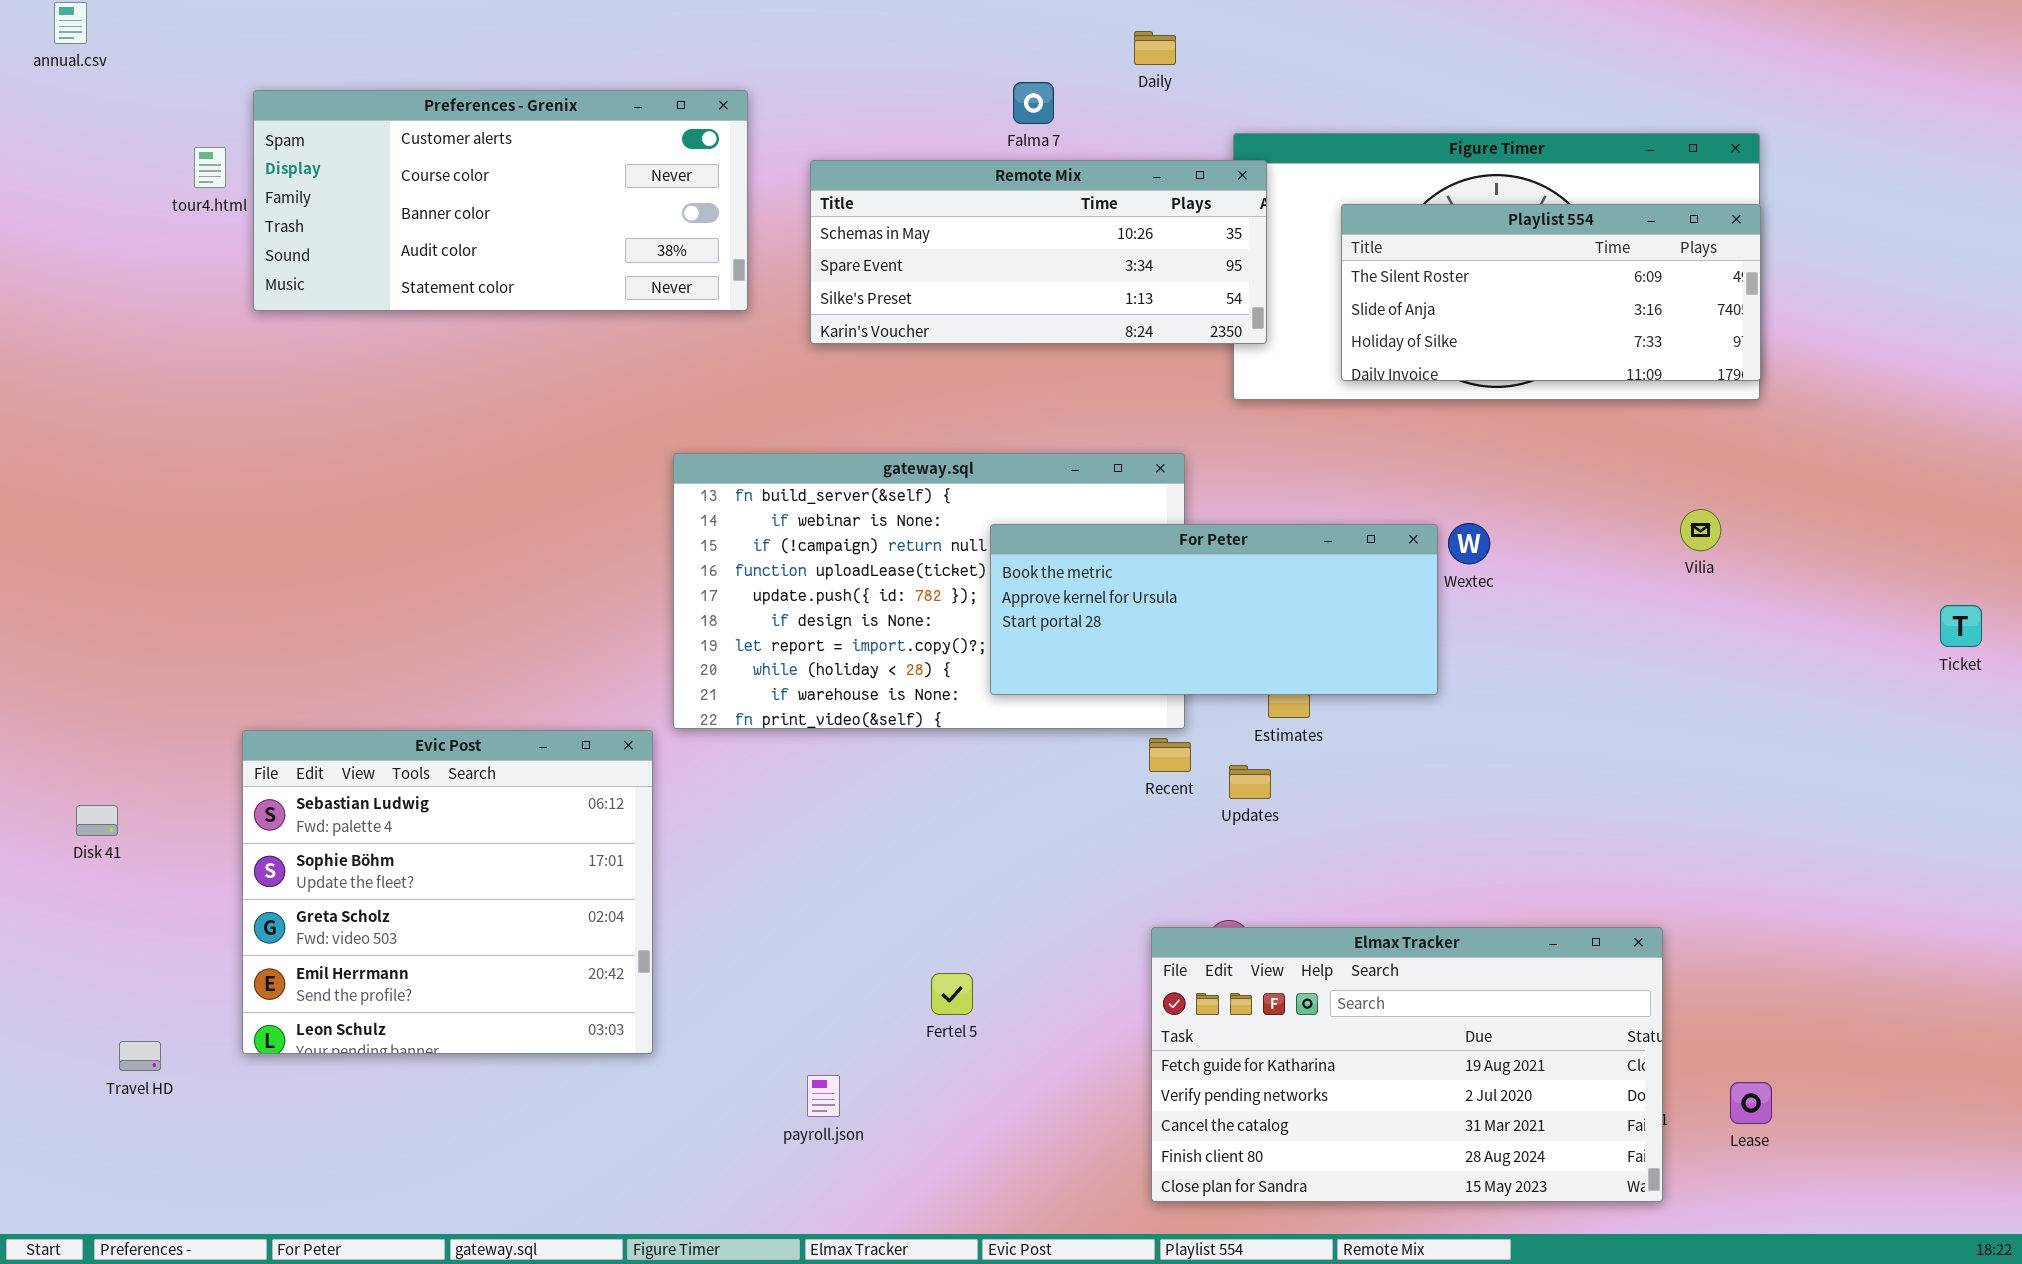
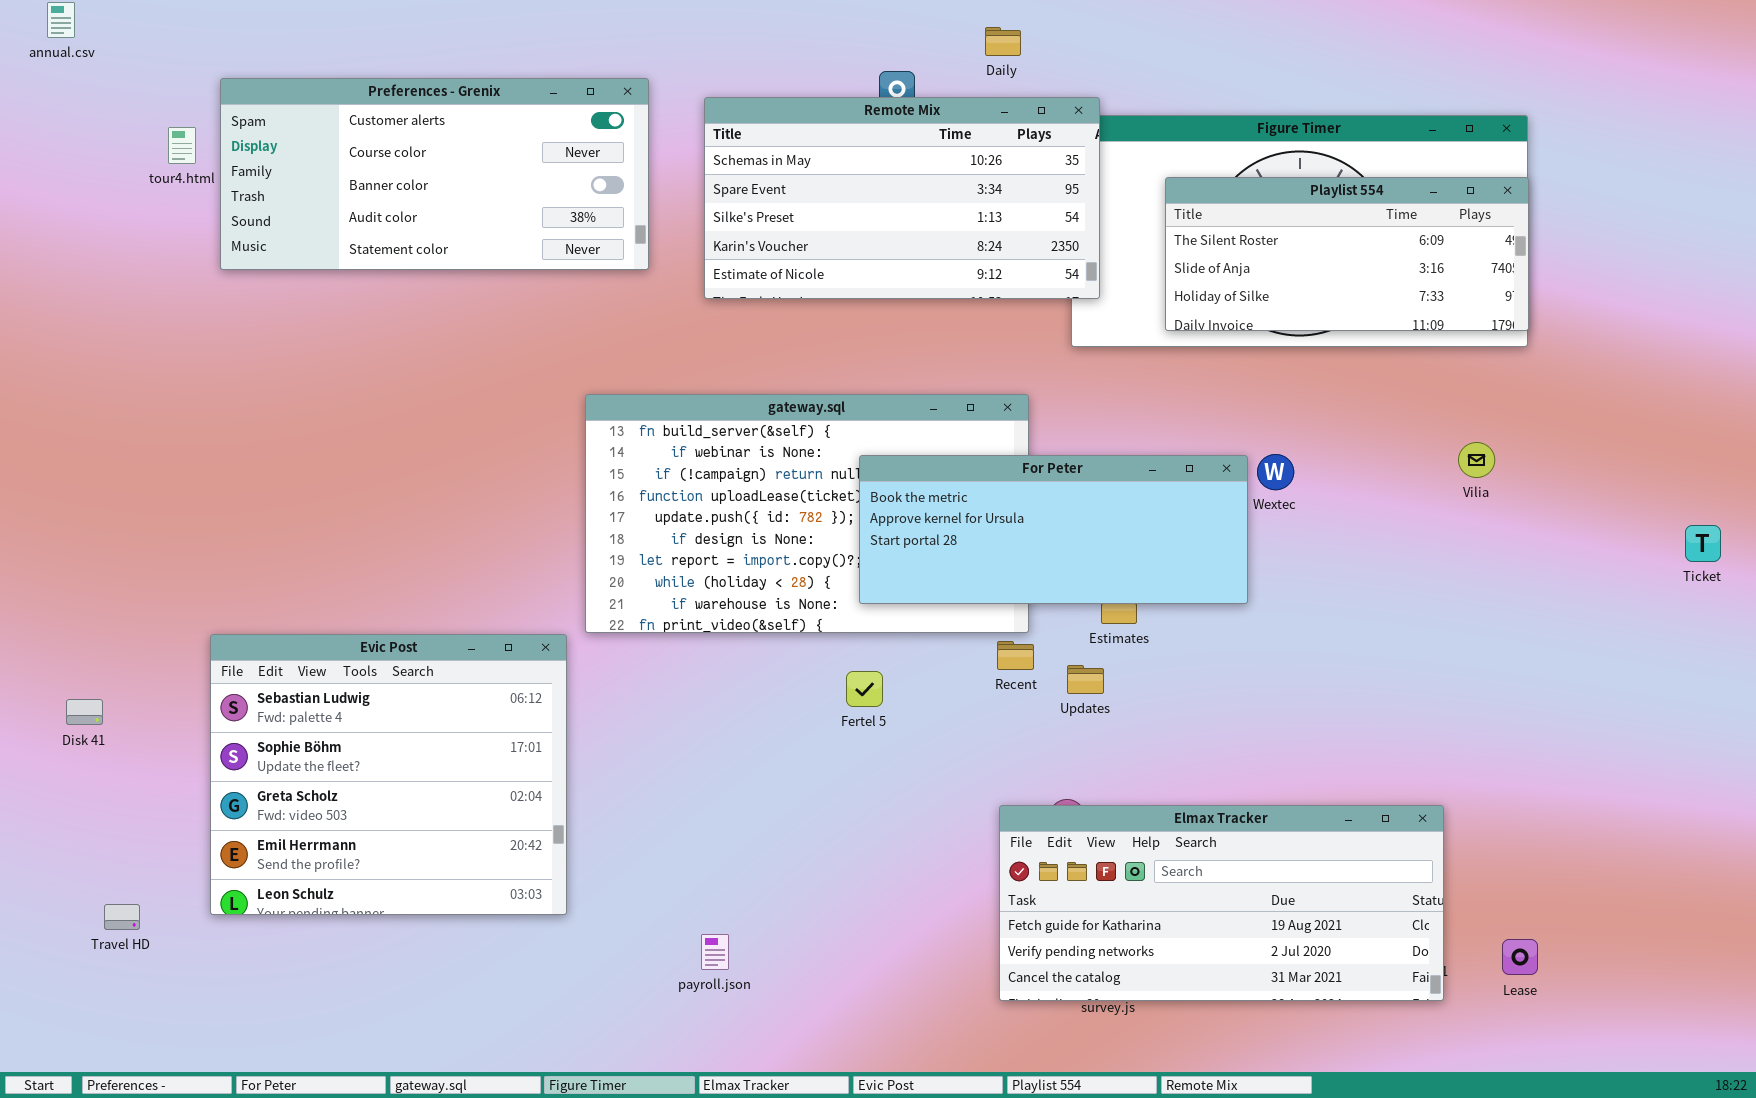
Remote Mix: [810,160,1267,344] -> [704,97,1100,299], resized
Elmax Tracker: [1151,927,1663,1202] -> [999,805,1444,1001], resized
Fertel 5: [931,973,973,1015] -> [846,671,883,707], moved

